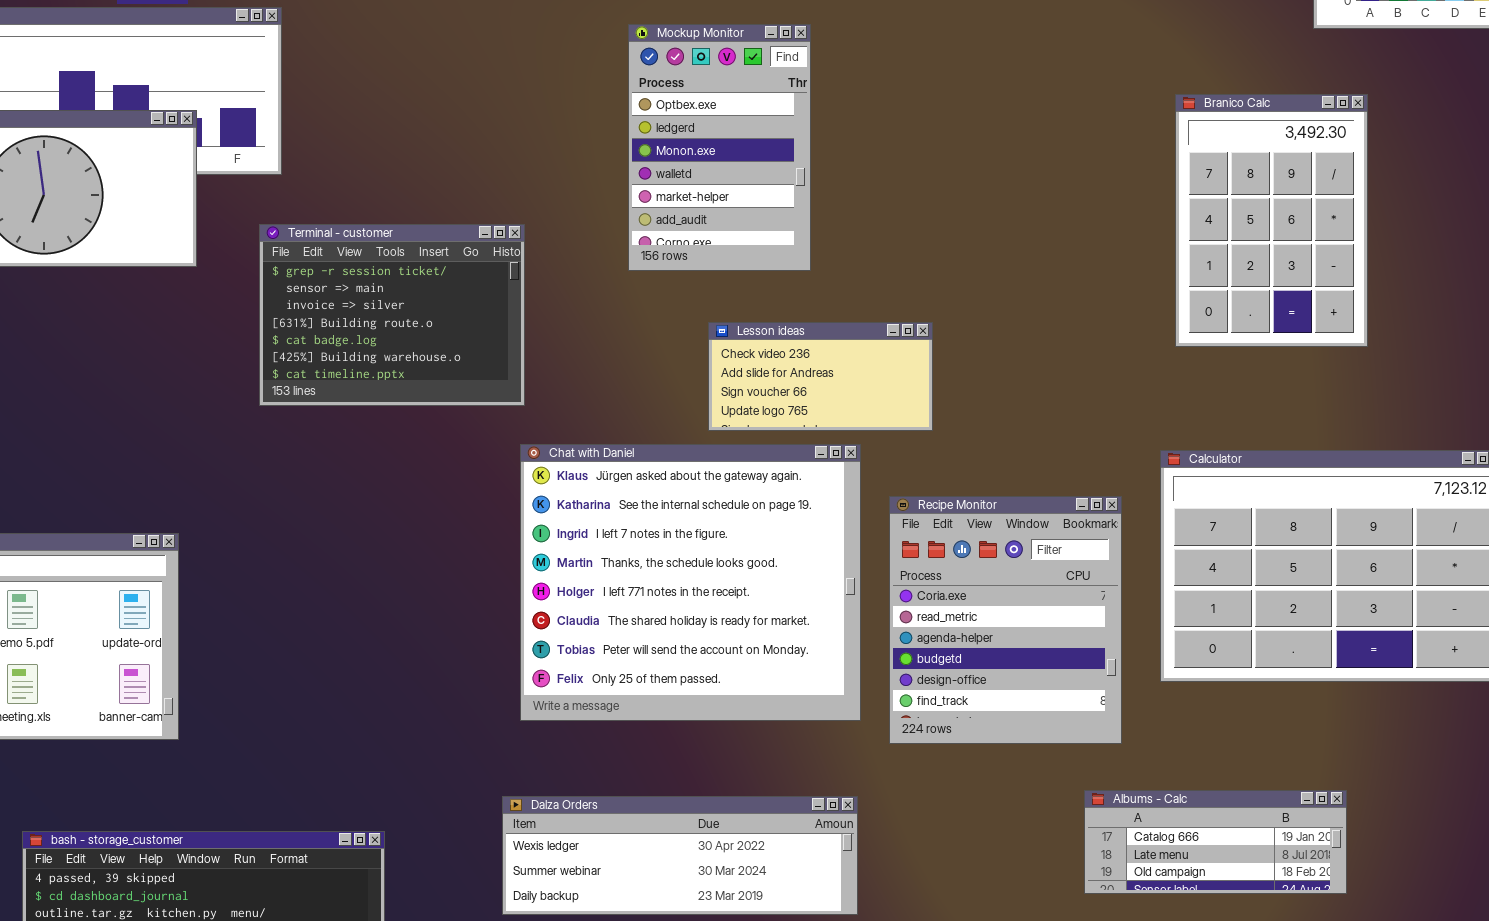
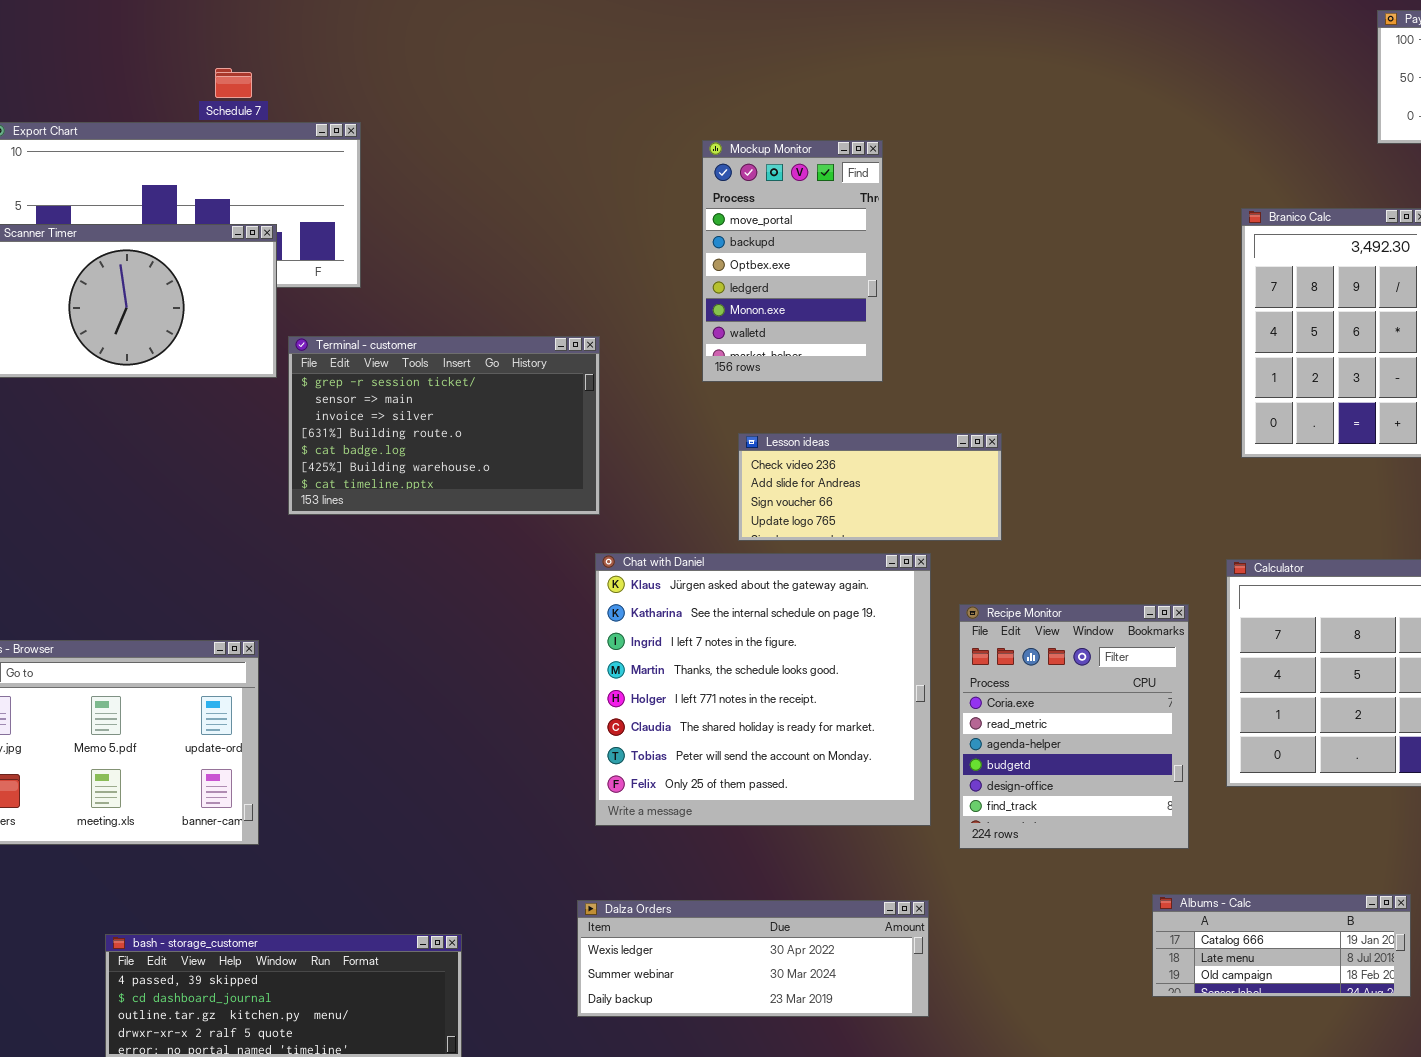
Mockup Monitor: [628,24,811,271] -> [702,140,883,382], scrolled up 2 rows
Terminal - customer: [259,224,525,406] -> [288,336,600,515], resized
Lesson ideas: [708,322,933,431] -> [738,433,1002,541], resized

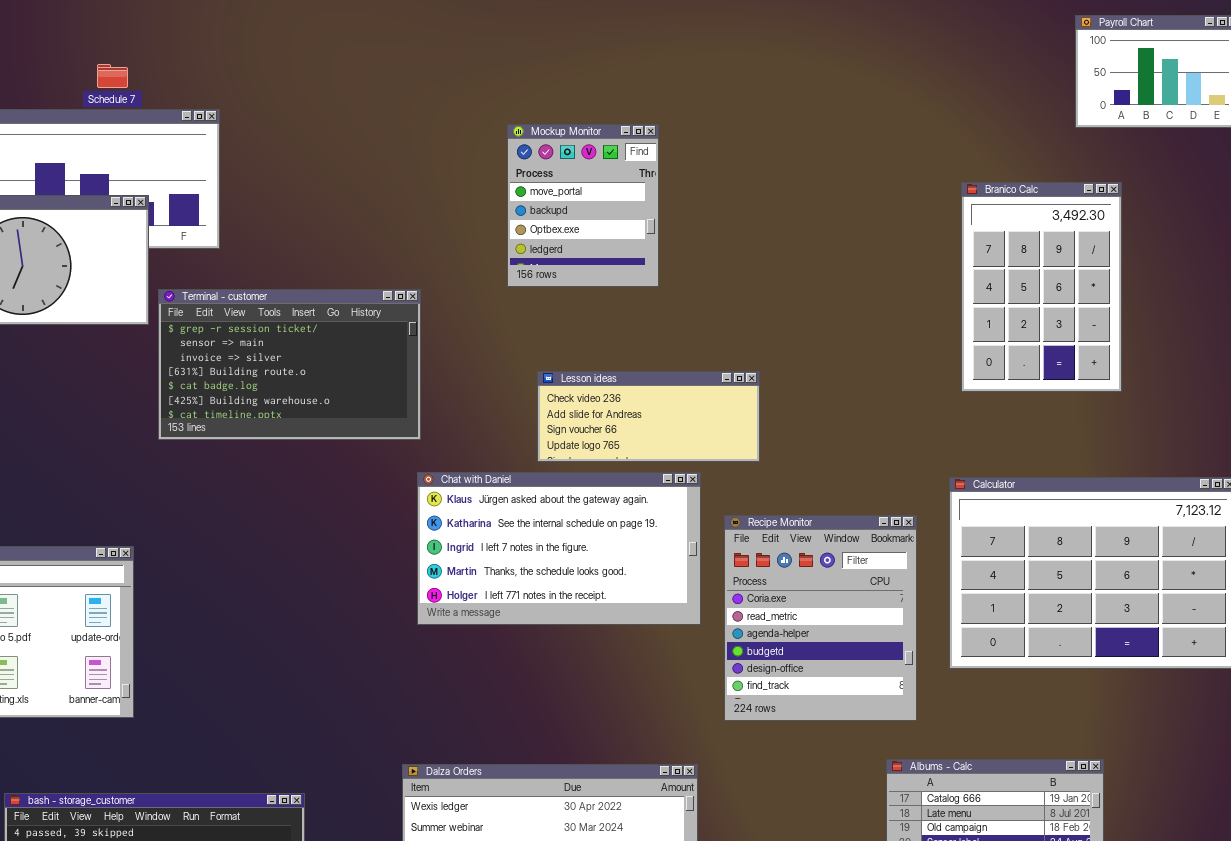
Mockup Monitor: [702,140,883,382] -> [507,124,659,287], resized
Chat with Daniel: [595,553,931,826] -> [417,472,701,625], resized

